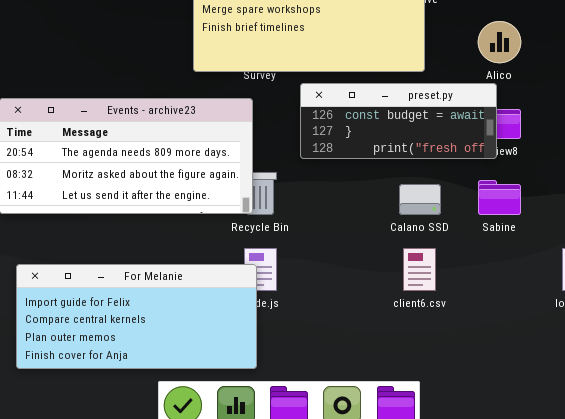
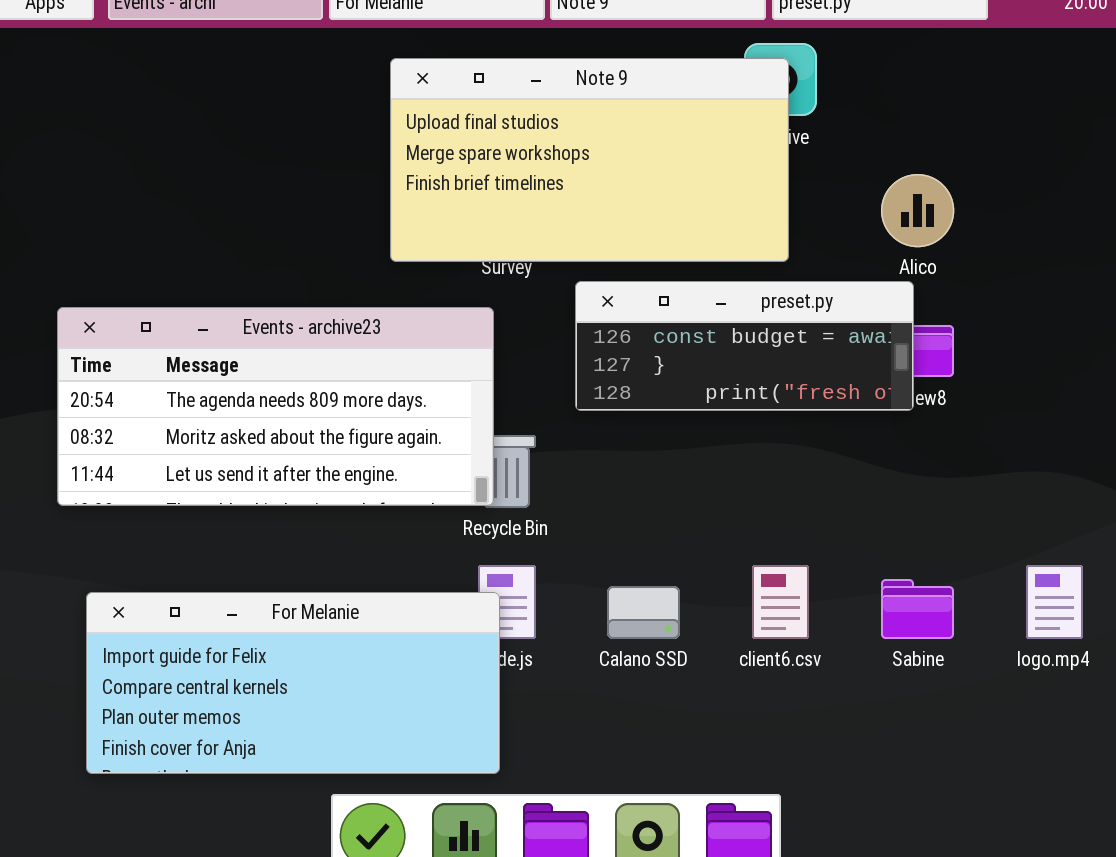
Sabine: [478,180,521,215] -> [881,579,954,639], moved
Calano SSD: [399,184,441,215] -> [607,586,680,639], moved

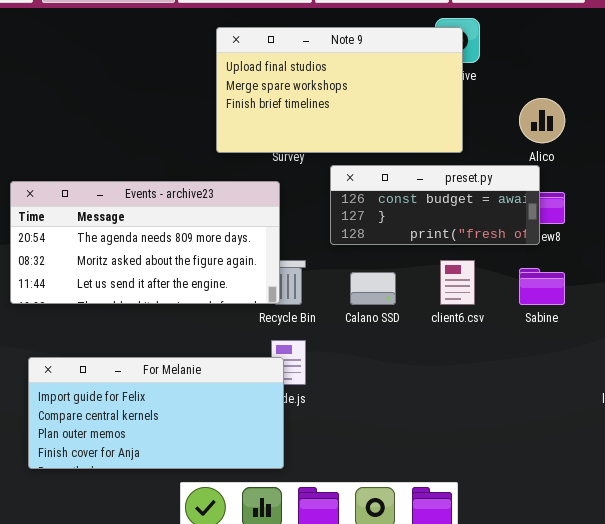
client6.csv: [752,565,809,639] -> [440,260,475,305], moved
Sabine: [881,579,954,639] -> [519,268,565,305], moved
Calano SSD: [607,586,680,639] -> [350,272,396,305], moved

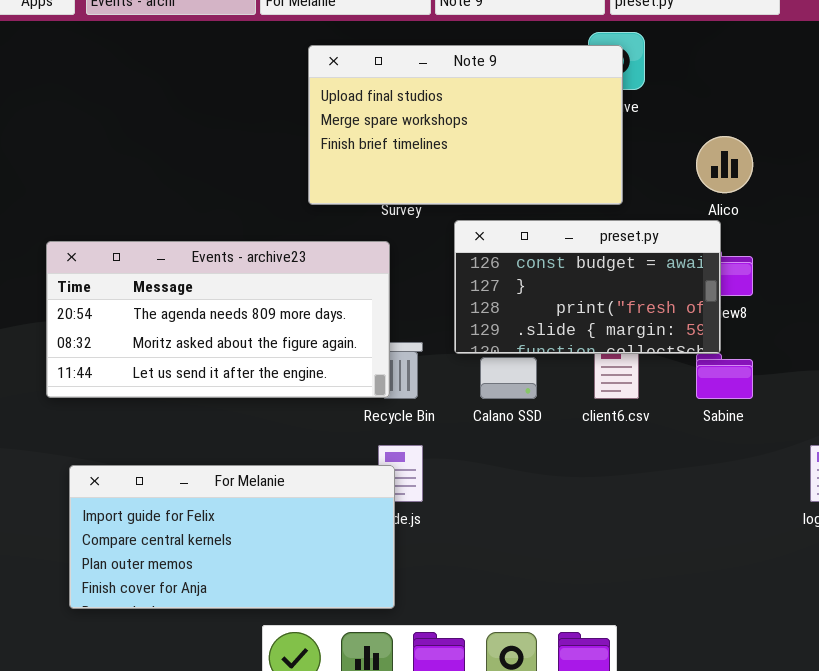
preset.py: [330,165,540,245] -> [454,220,721,354], resized

